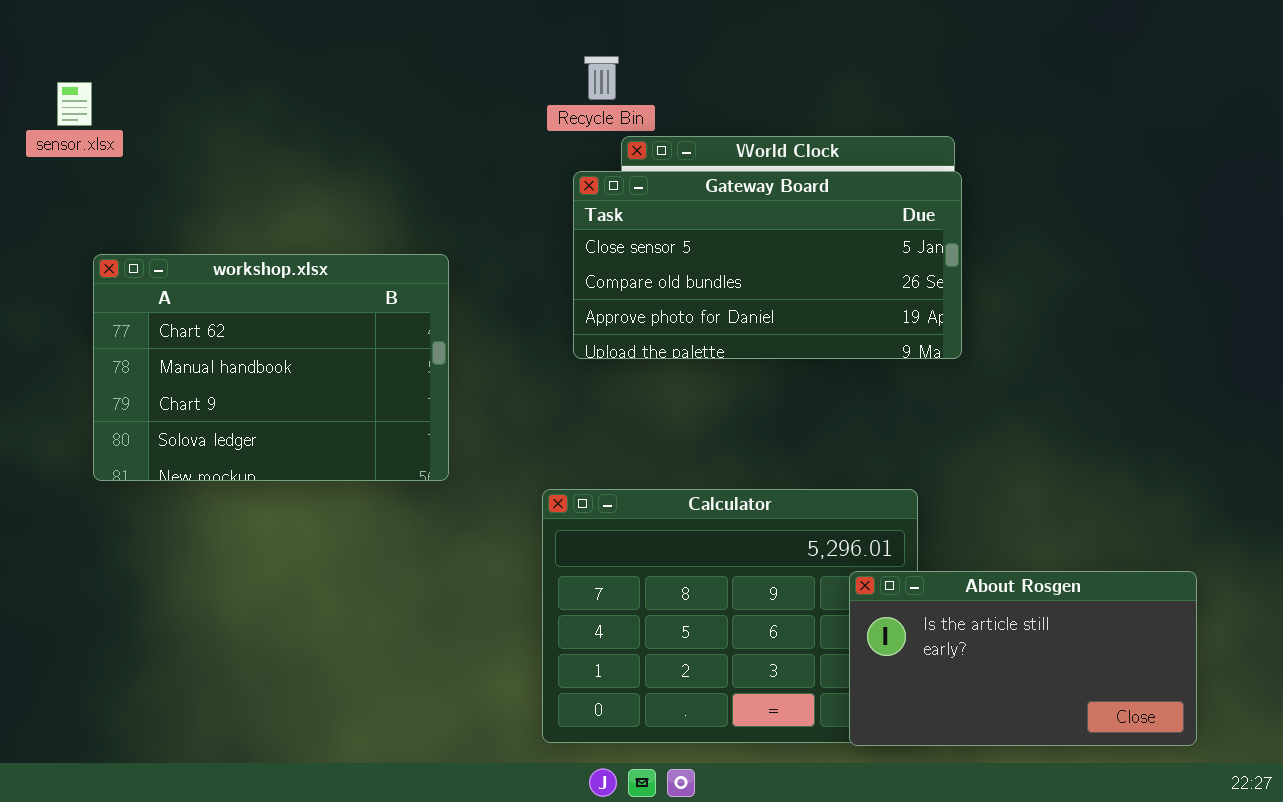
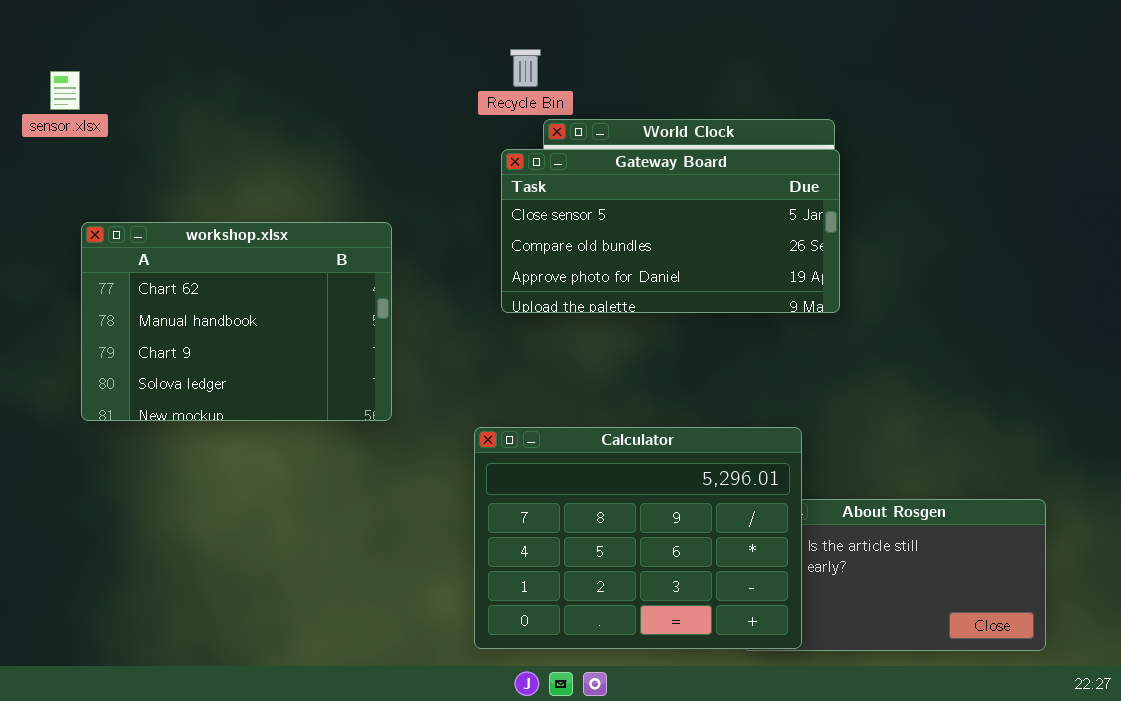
Calculator: [542,489,918,743] -> [474,427,802,649], raised

